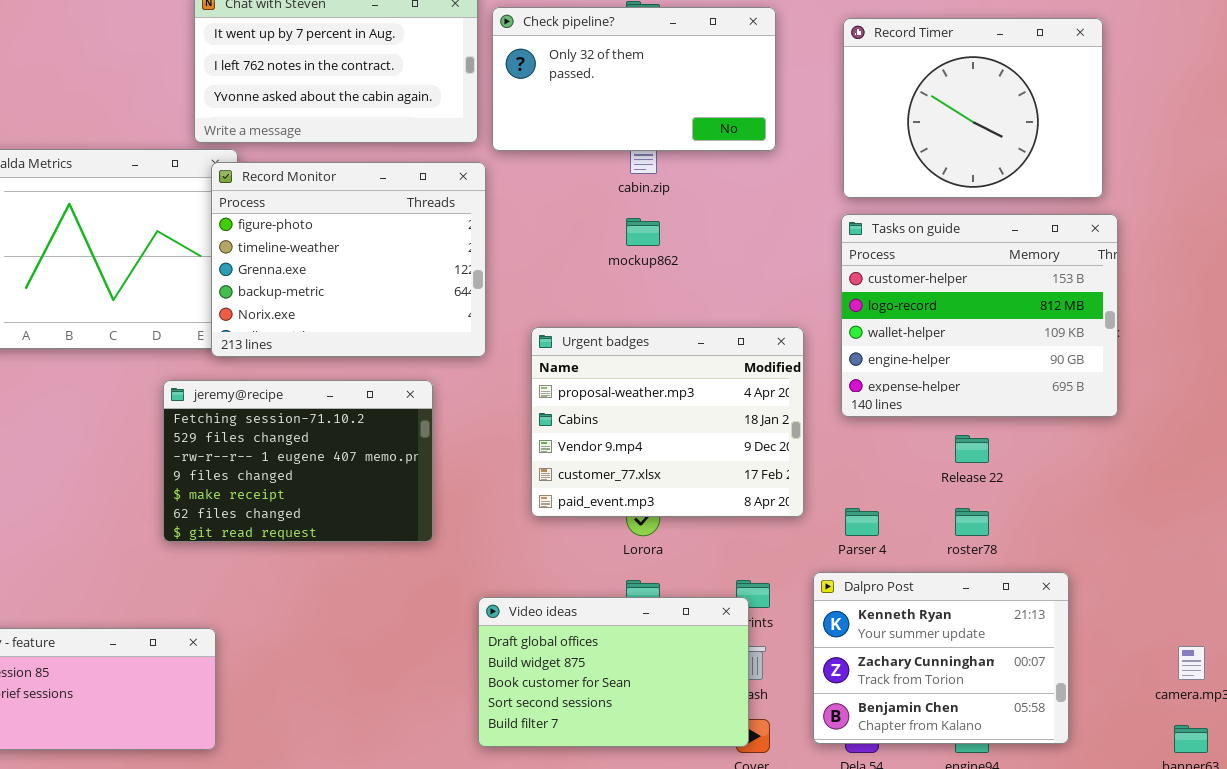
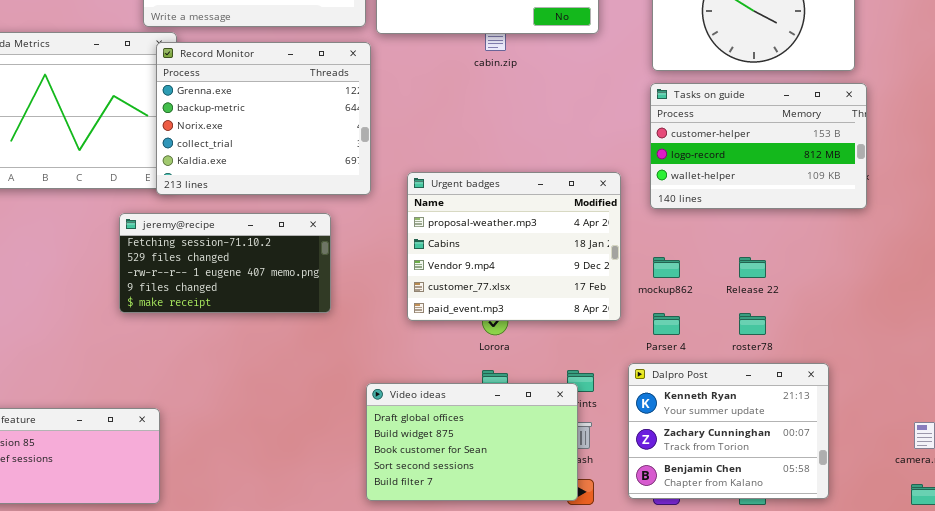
Record Monitor: [211,162,486,357] -> [156,42,371,195], scrolled down 2 rows
Tasks on guide: [841,214,1118,417] -> [650,83,867,209], resized
mockup862: [626,218,660,246] -> [653,257,680,278], moved
jeremy@recipe: [163,380,433,542] -> [119,213,331,313], resized

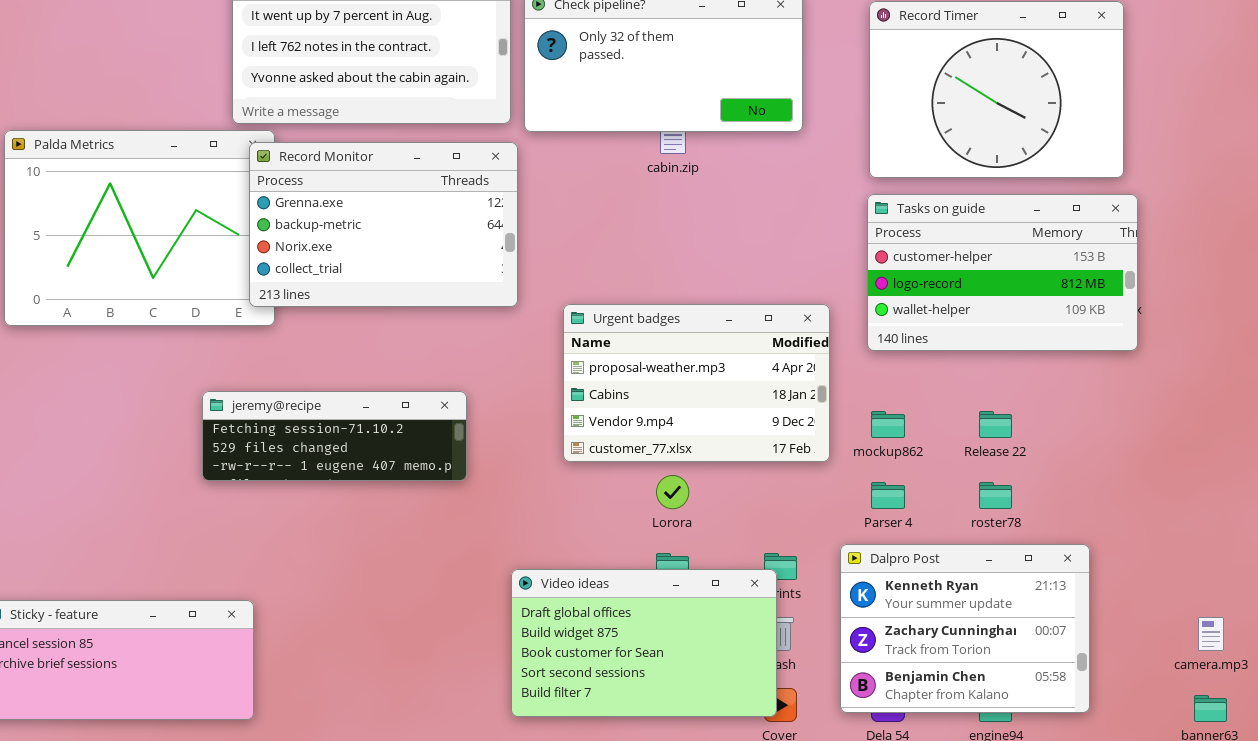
Record Monitor: [156,42,371,195] -> [249,142,518,307], resized
Urgent badges: [407,172,621,321] -> [563,304,830,462], resized
jeremy@recipe: [119,213,331,313] -> [202,391,467,481], resized

